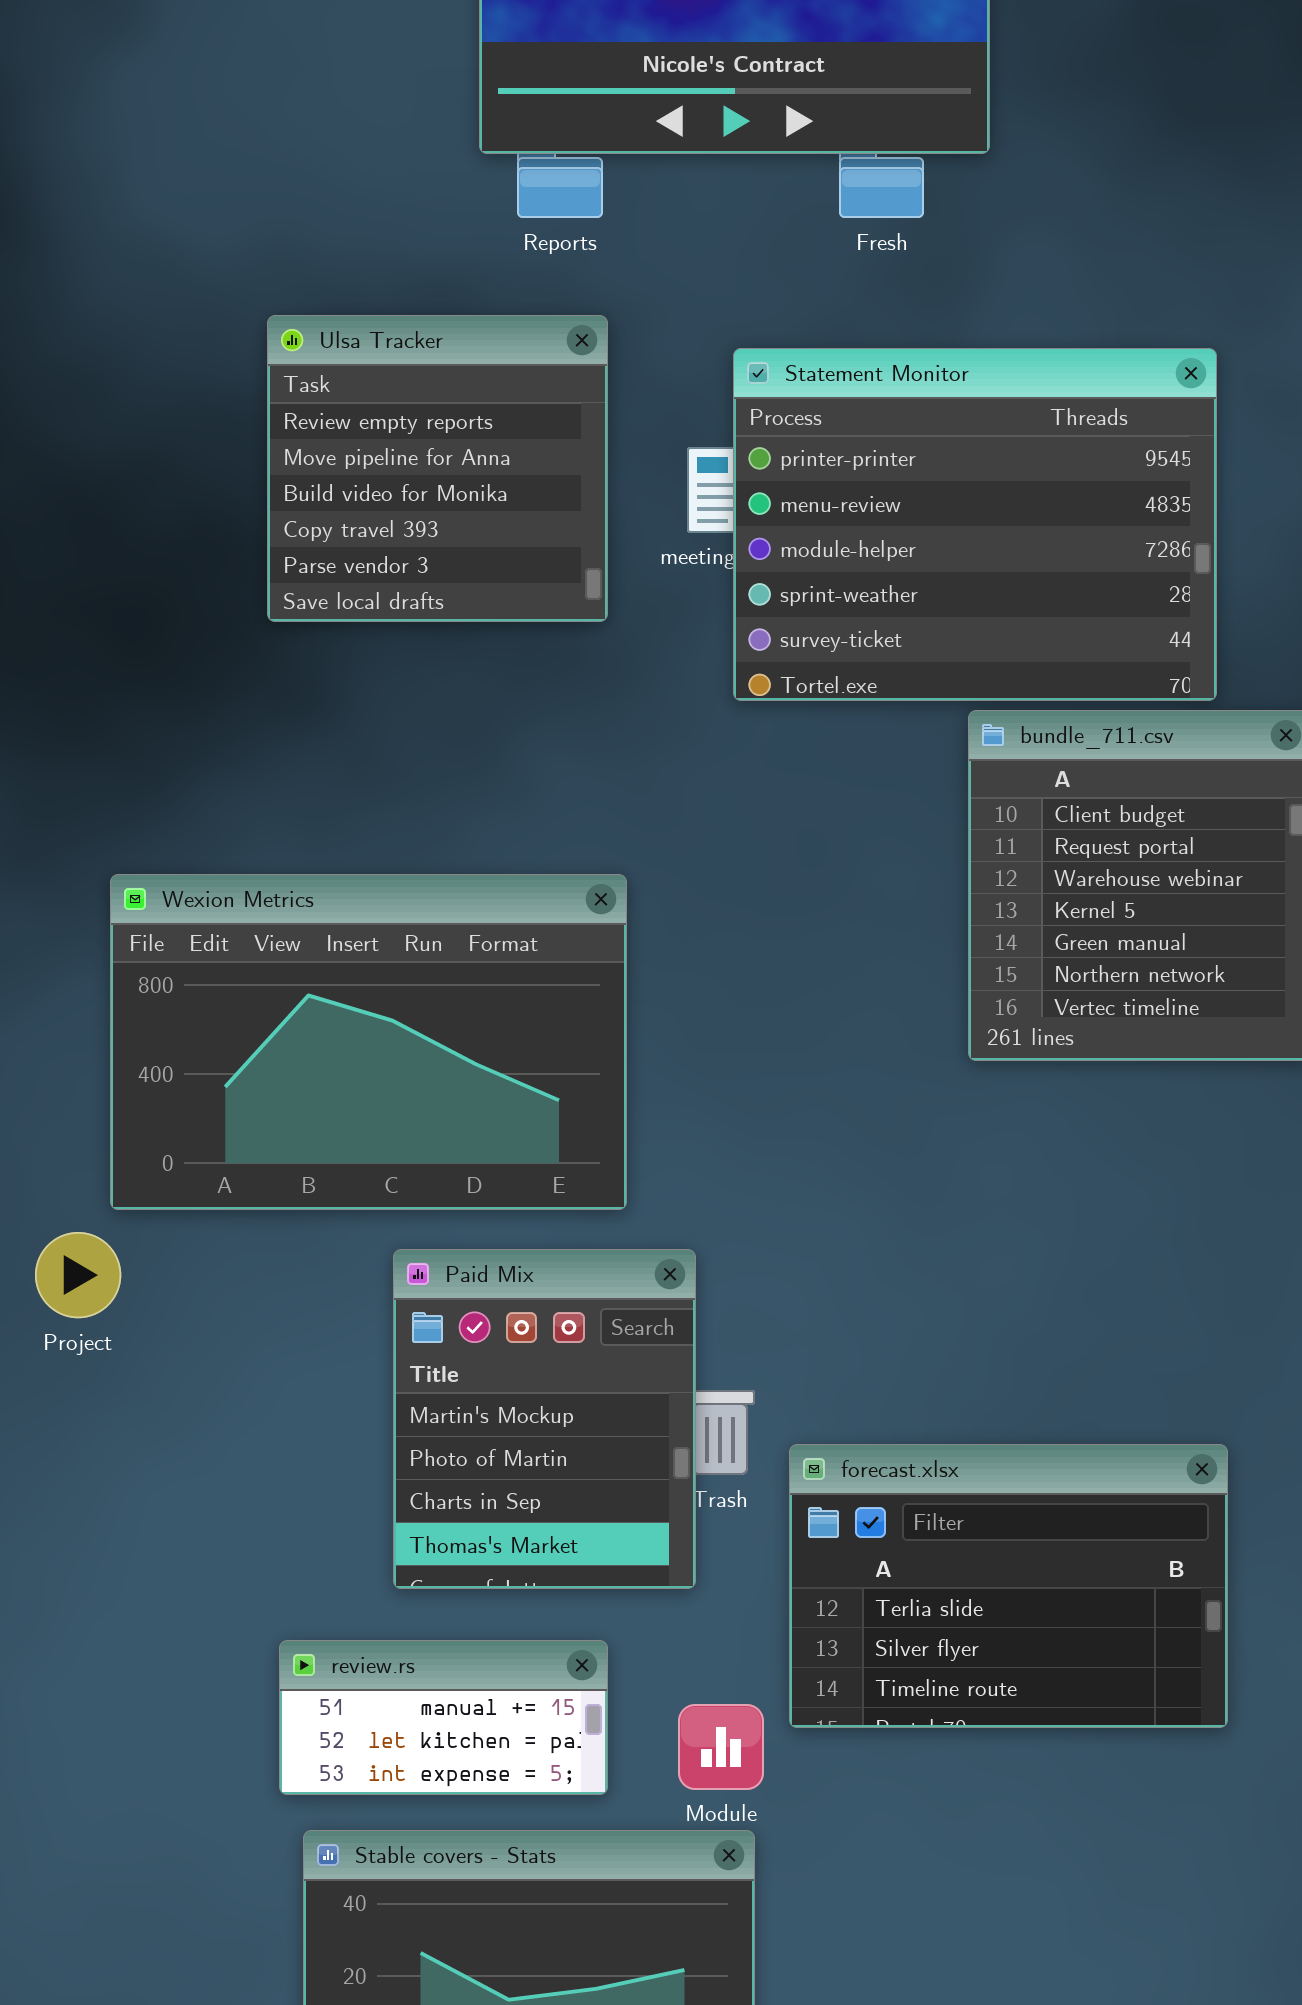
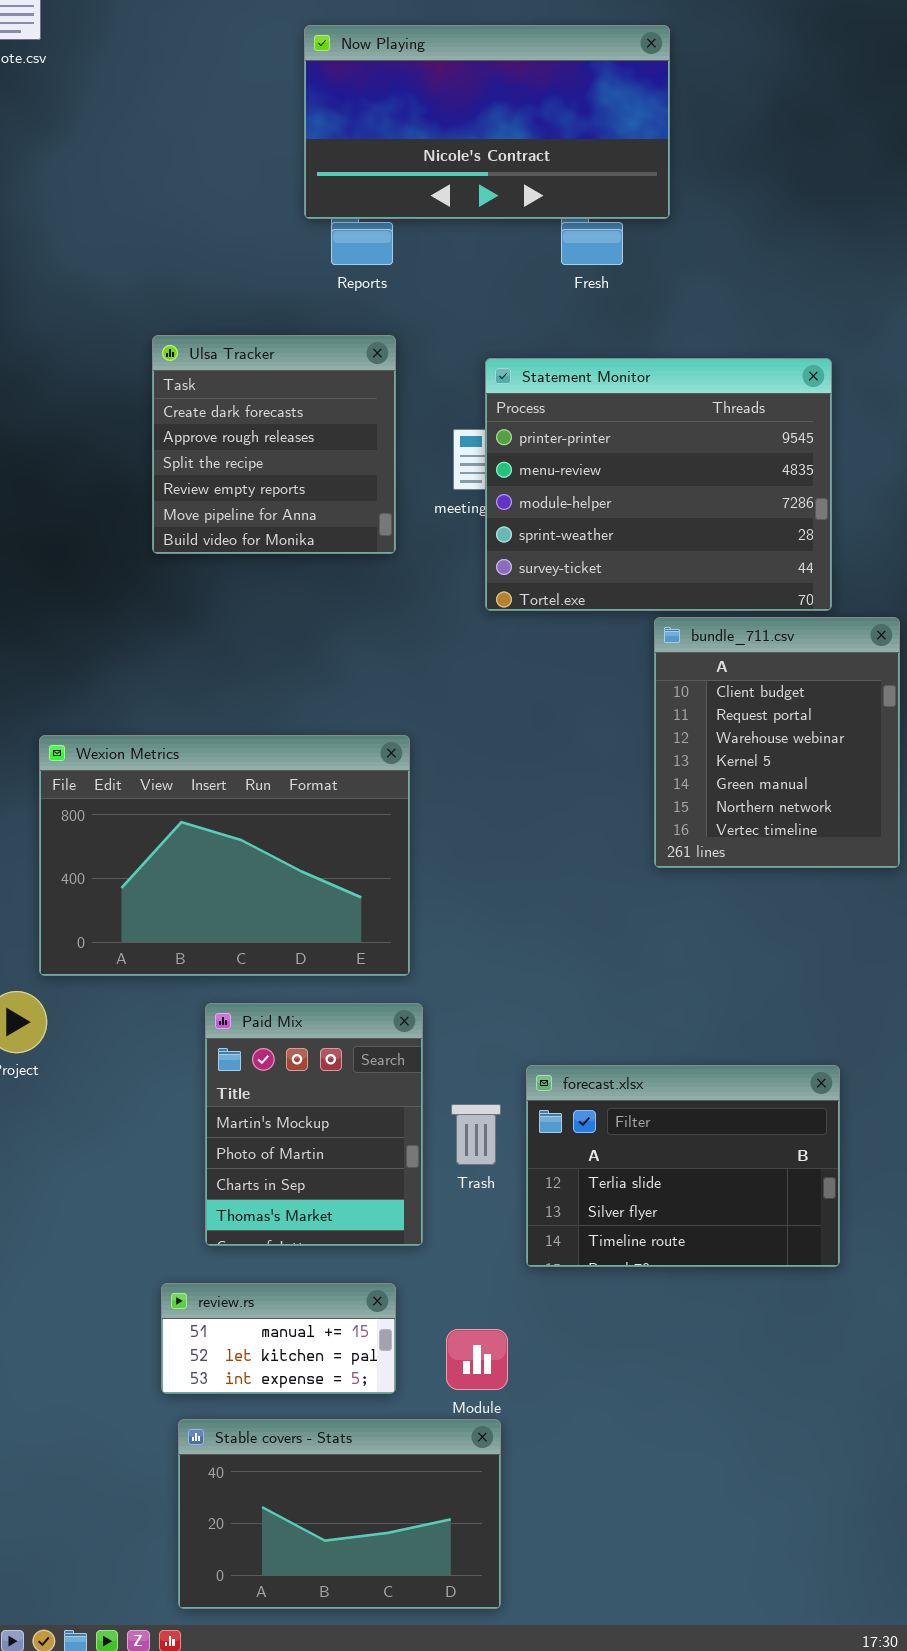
Ulsa Tracker: [267,315,608,622] -> [152,335,396,554], scrolled up 3 rows
Paid Mix: [393,1249,696,1589] -> [205,1003,423,1246], moved
forecast.xlsx: [789,1444,1228,1728] -> [526,1065,840,1267], moved

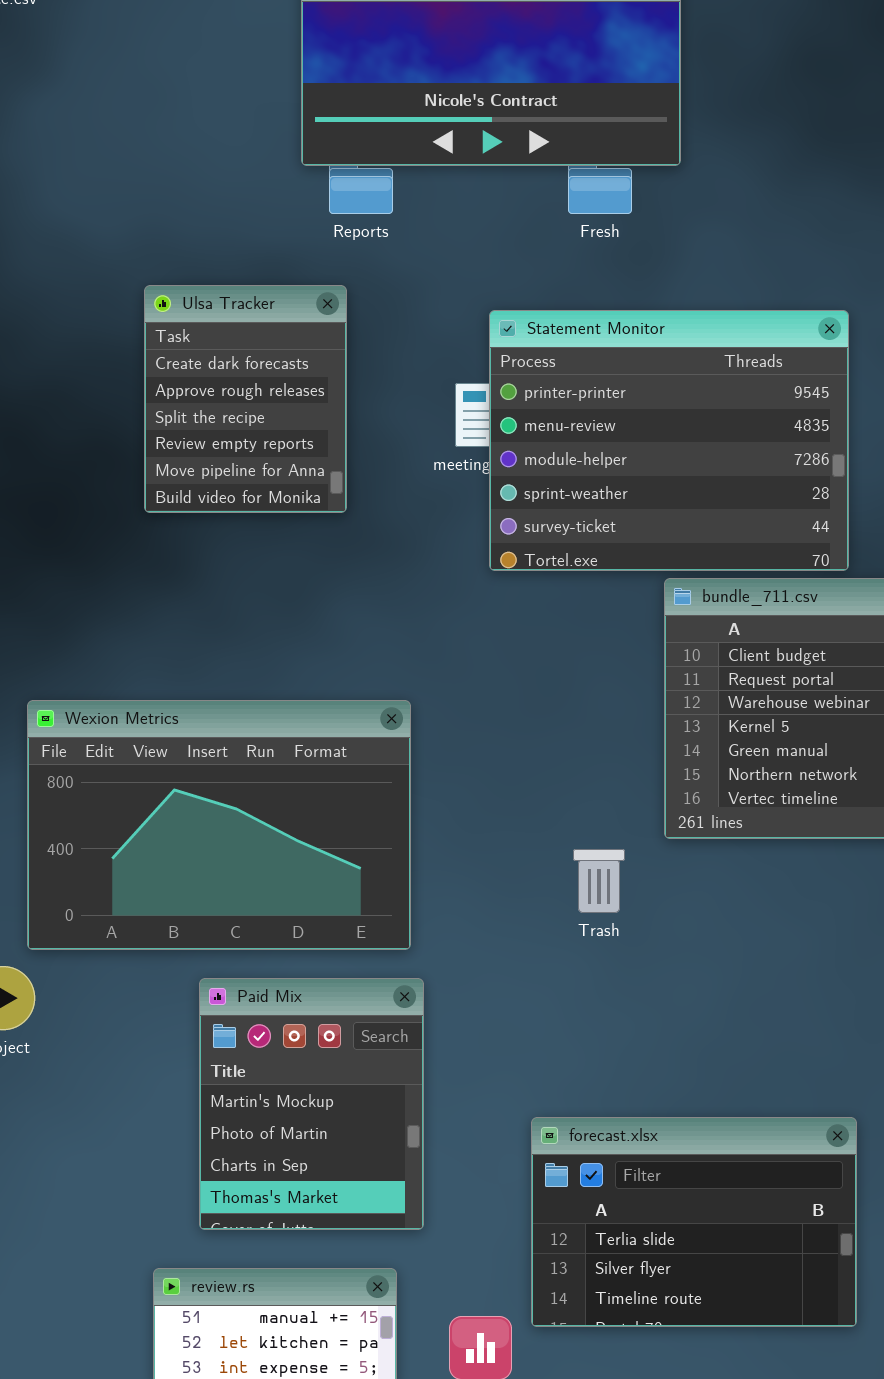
Ulsa Tracker: [152,335,396,554] -> [144,285,347,513], resized
forecast.xlsx: [526,1065,840,1267] -> [531,1117,857,1327], moved
Trash: [451,1104,501,1165] -> [573,849,625,913], moved

